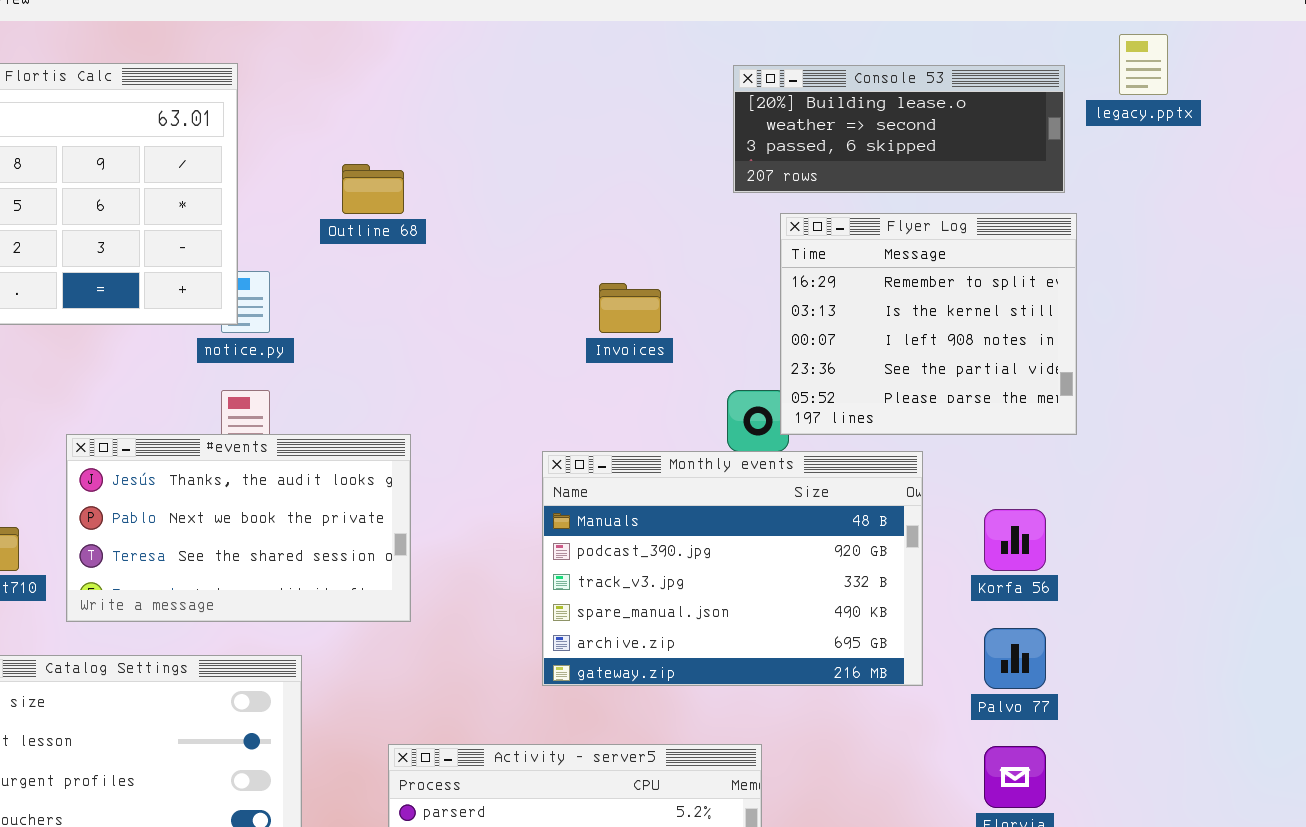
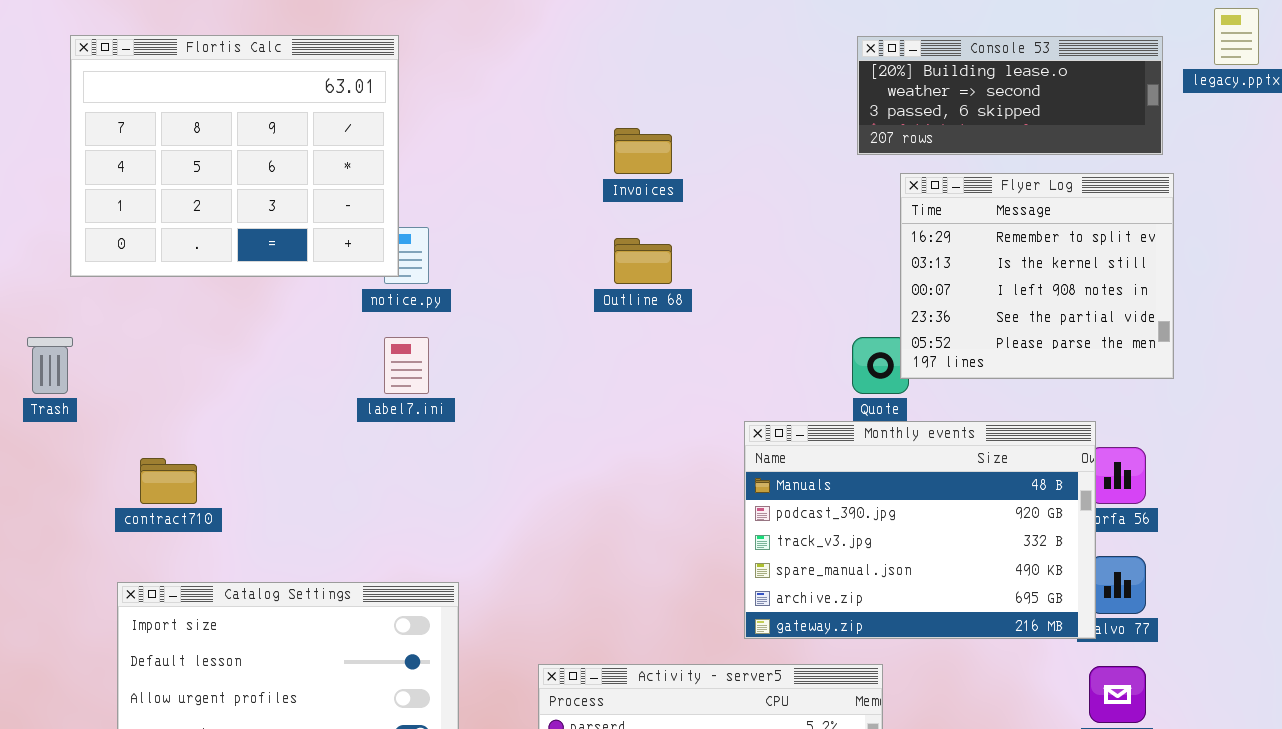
Outline 68: [342,164,404,214] -> [614,238,672,284], moved
Invoices: [599,283,661,333] -> [614,128,672,174], moved
#events: [66,434,411,622] -> none, closed
Monthly events: [542,451,923,686] -> [744,421,1096,639], moved

